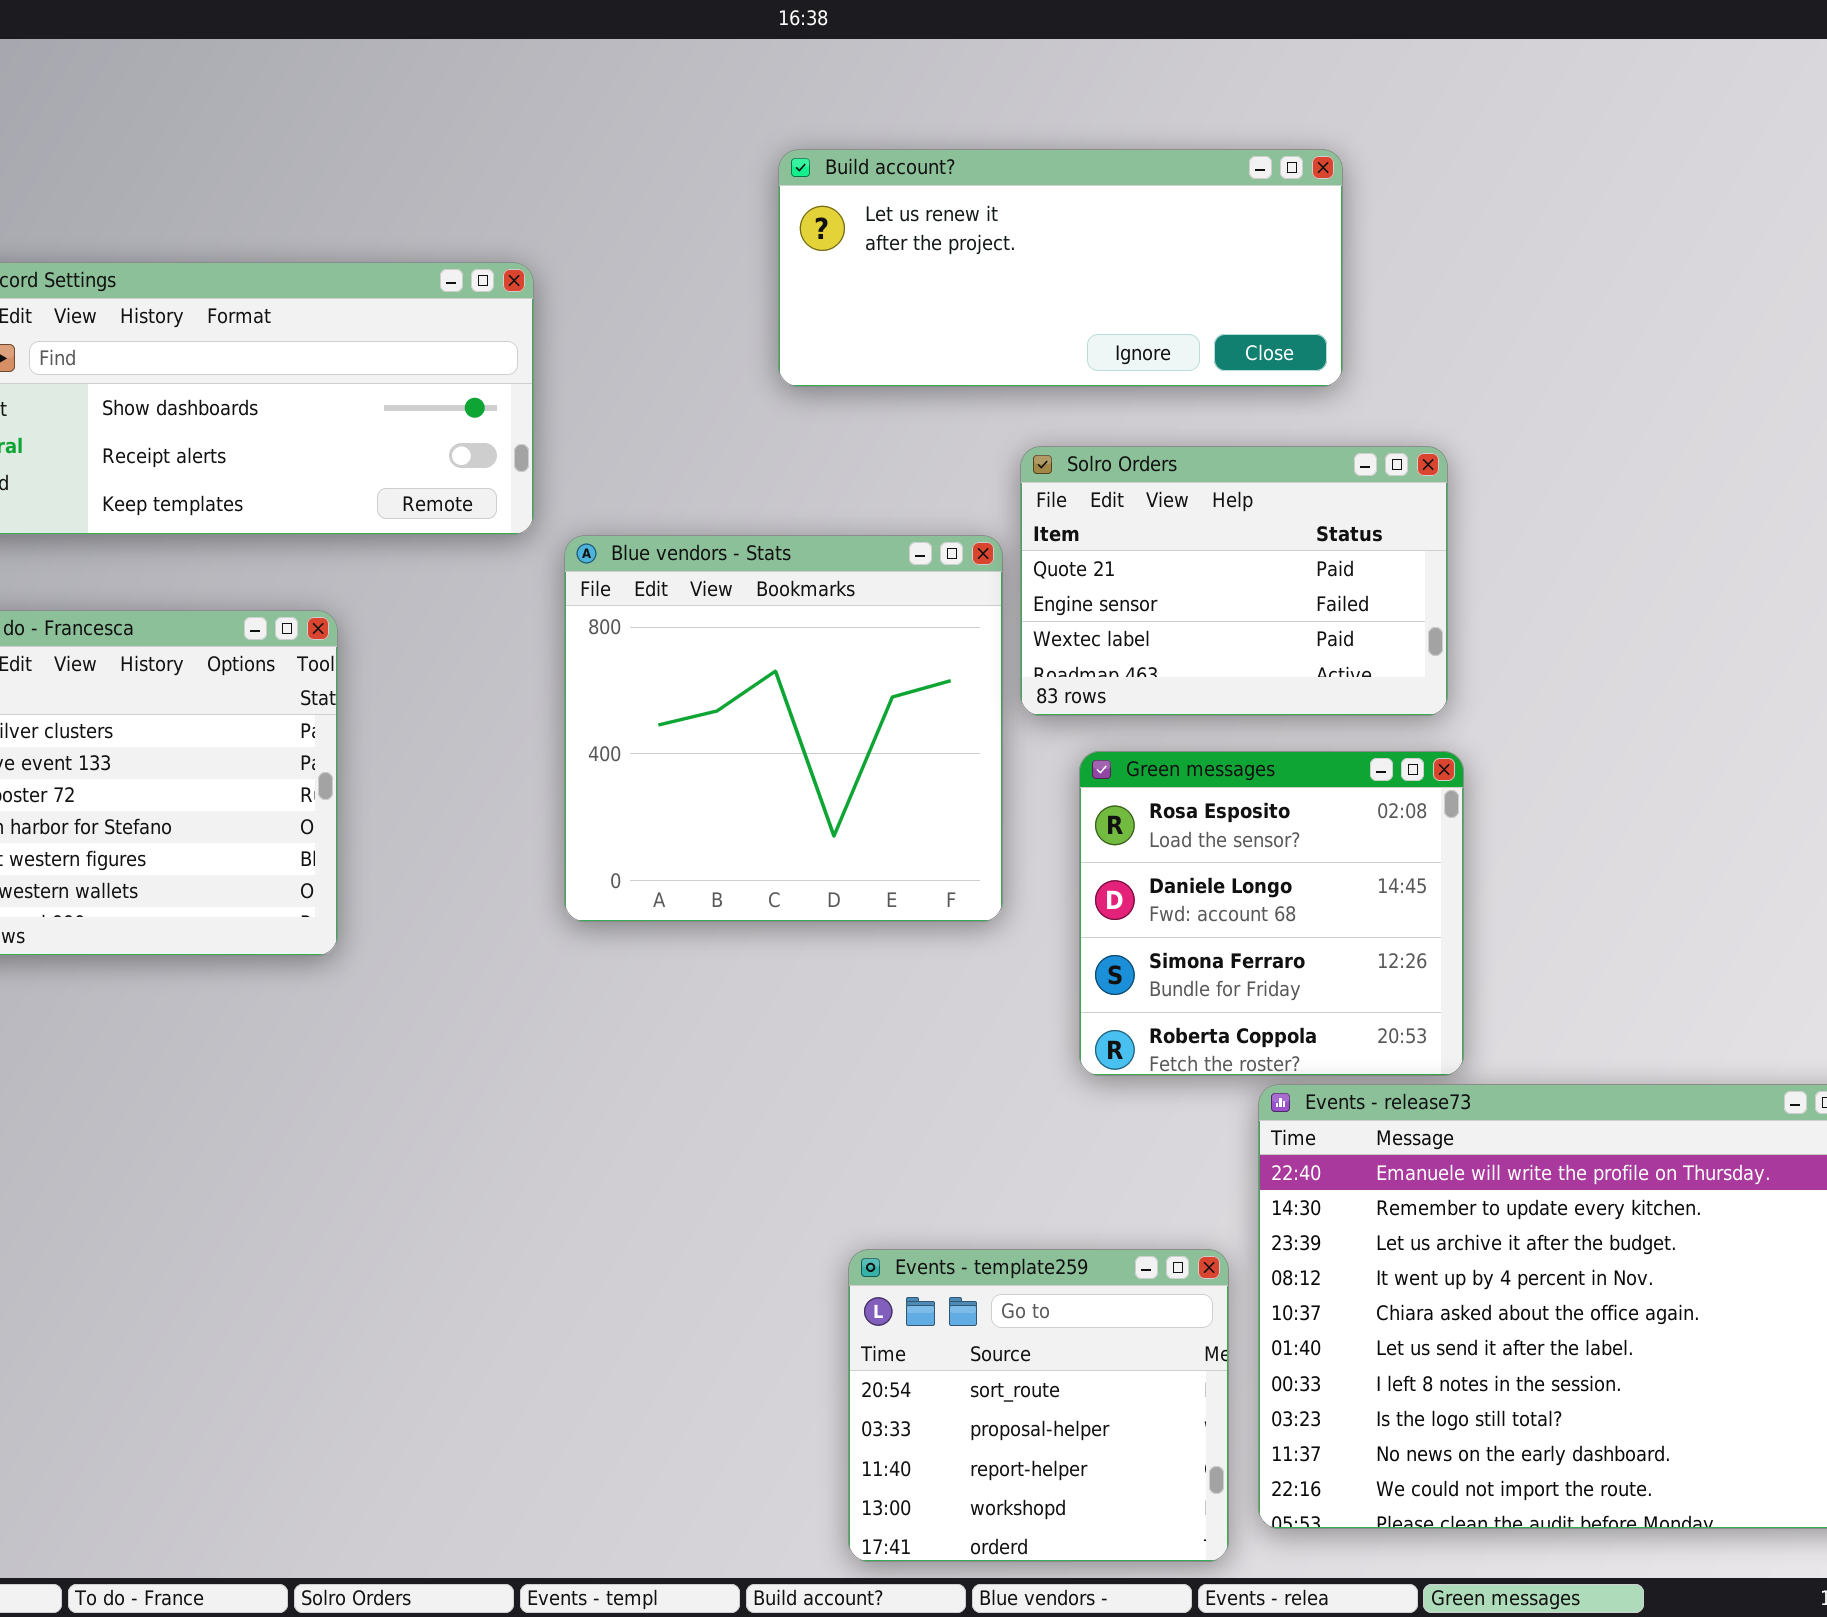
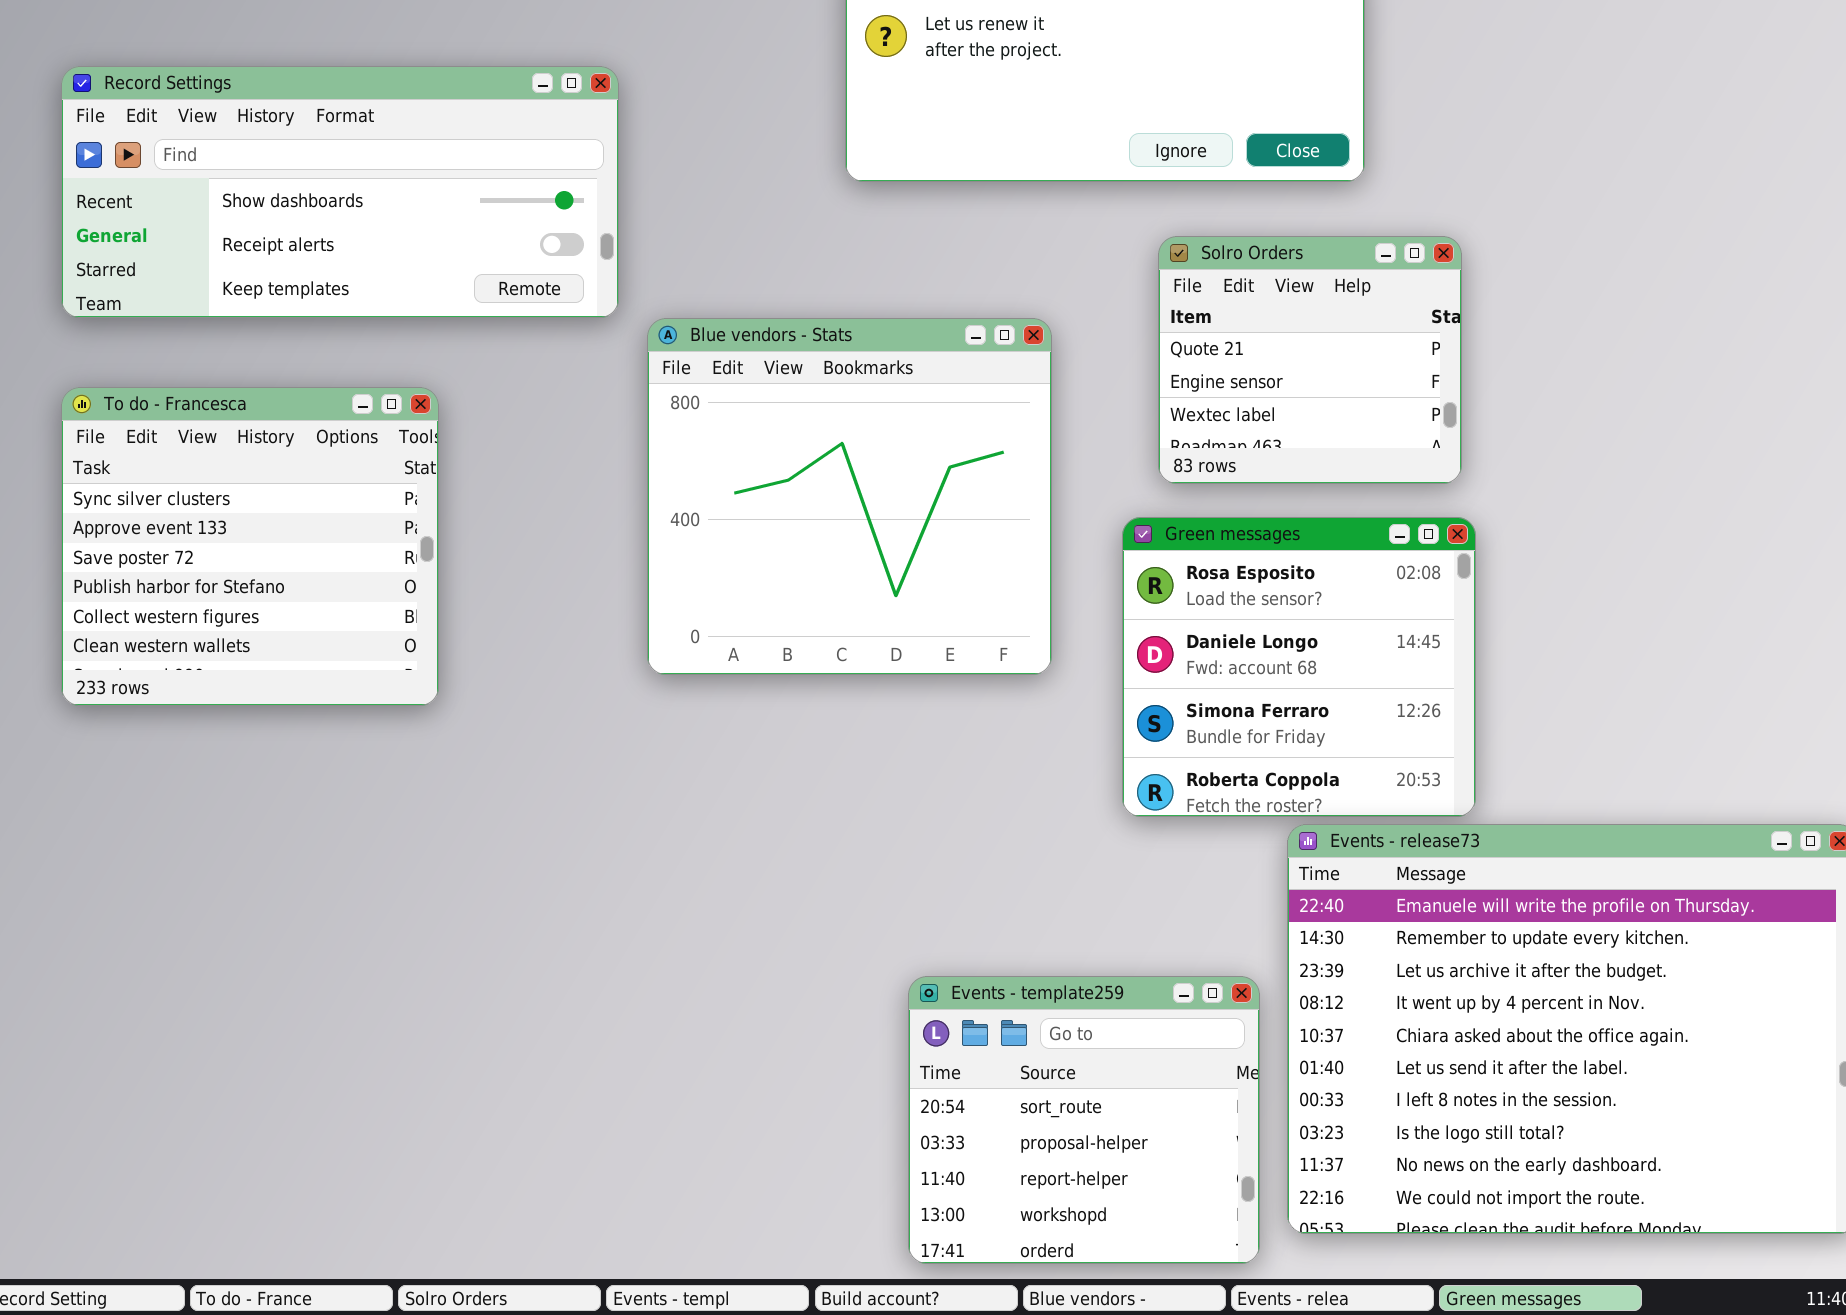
Solro Orders: [1020,446,1448,716] -> [1158,236,1462,484], resized

